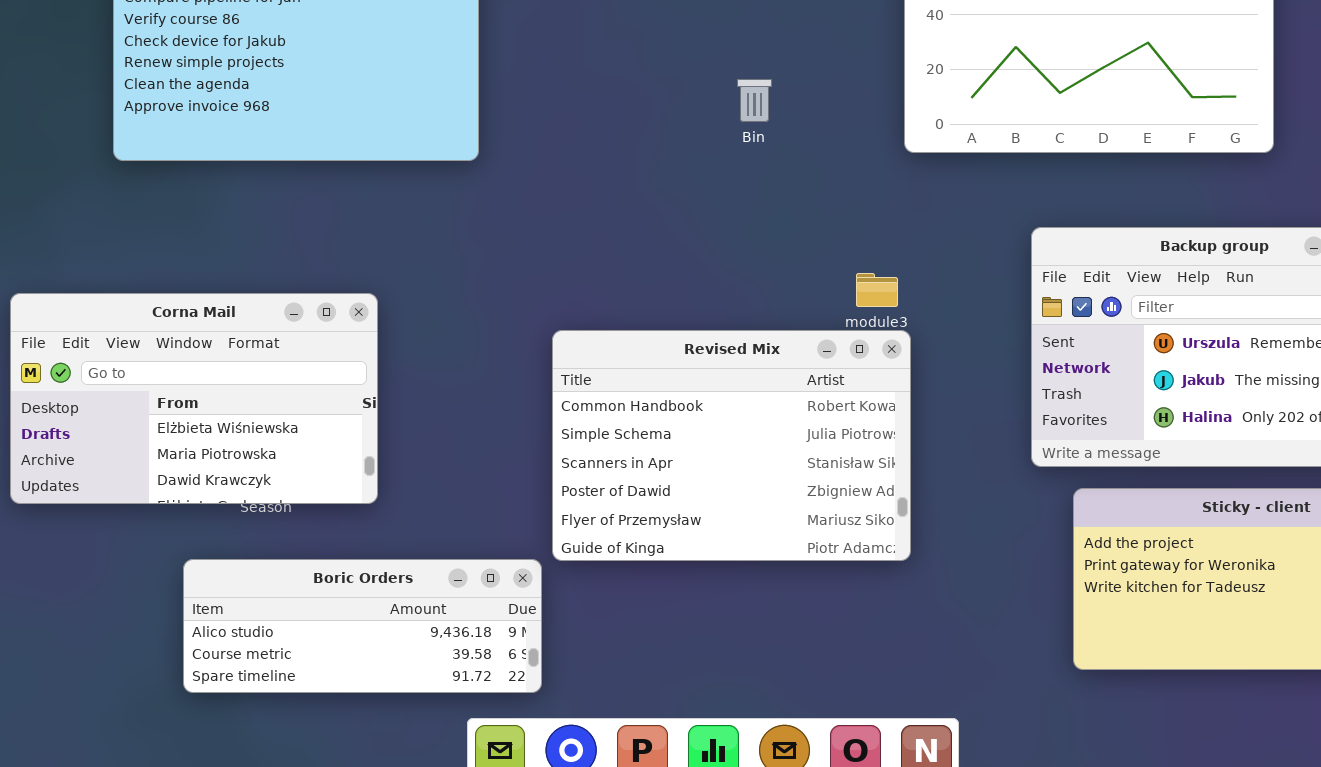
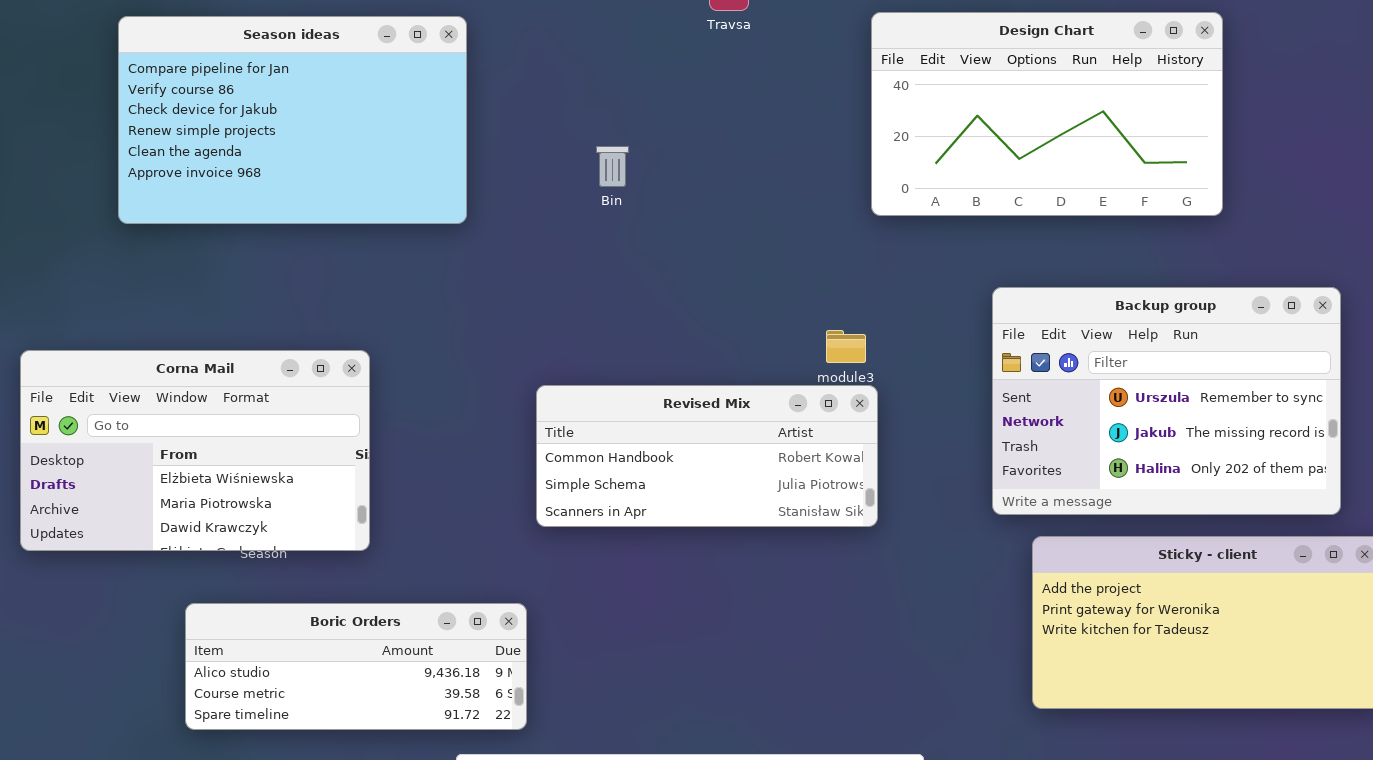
Bin: [737,79,772,122] -> [596,146,629,187], moved
Revised Mix: [552,330,911,561] -> [536,385,878,527], resized

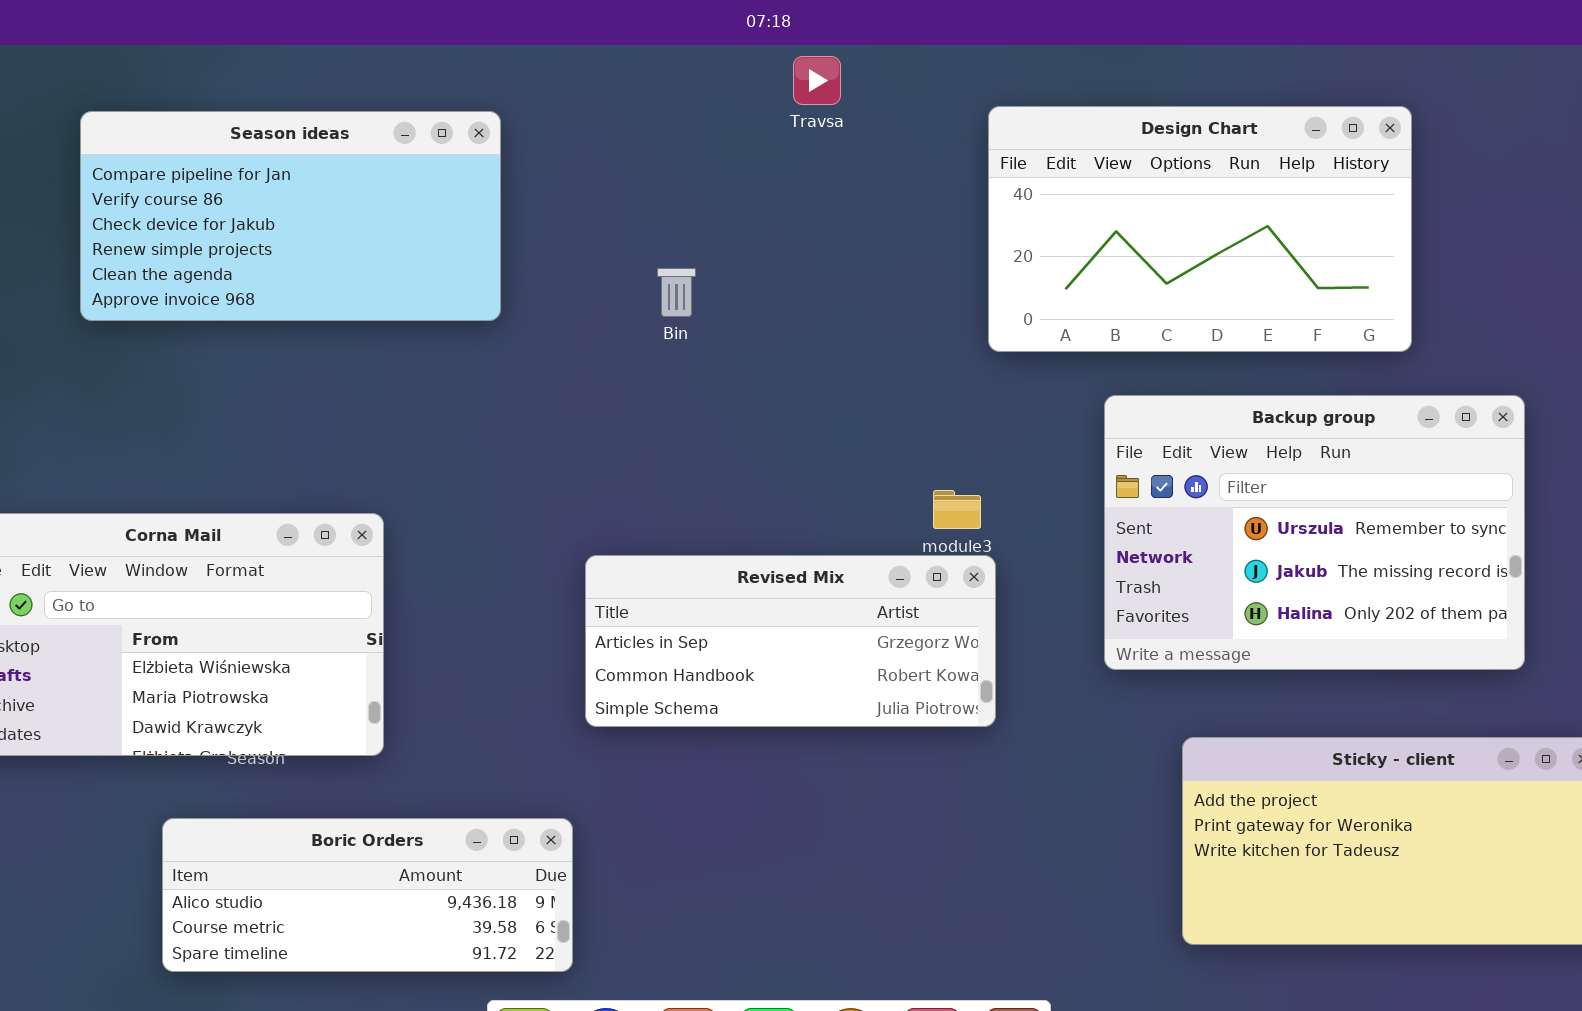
Season ideas: [118,16,467,224] -> [80,111,501,321], resized
Backup group: [992,287,1341,515] -> [1104,395,1525,670], moved
Revised Mix: [536,385,878,527] -> [585,555,996,727], scrolled up 1 row

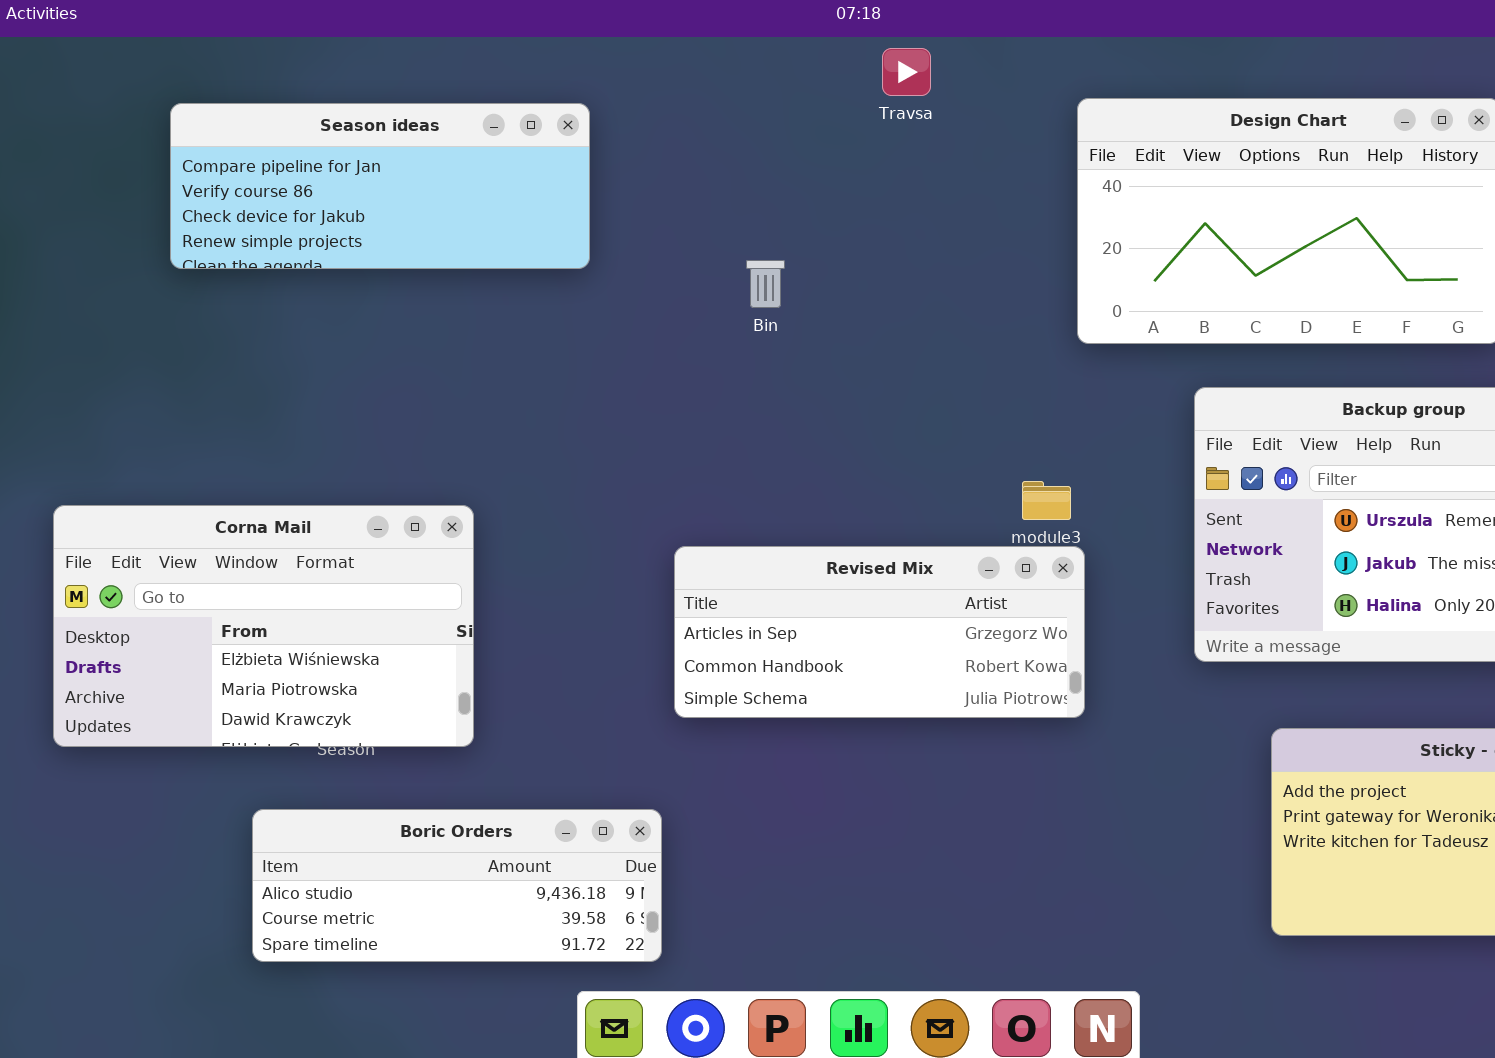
Season ideas: [80,111,501,321] -> [170,103,590,269], resized

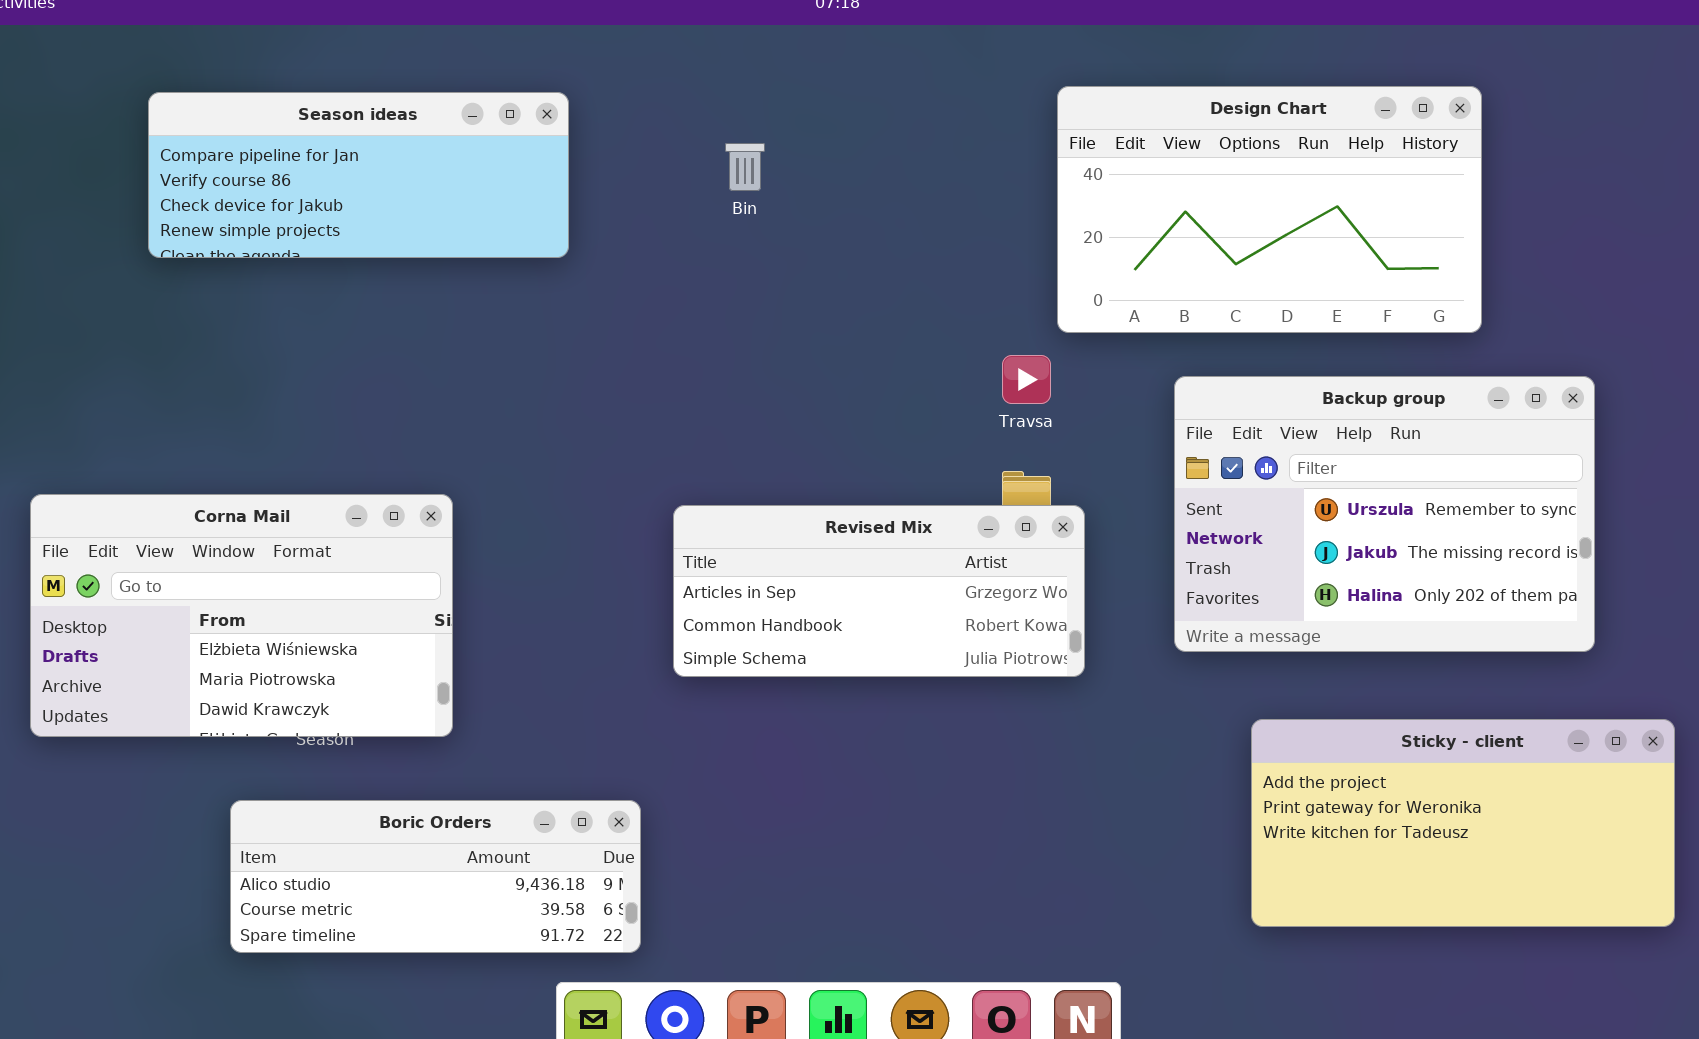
Travsa: [882,48,931,96] -> [1002,355,1051,404], moved
Bin: [746,260,785,308] -> [725,143,765,191], moved
Revised Mix: [674,546,1085,718] -> [673,505,1085,677], moved

